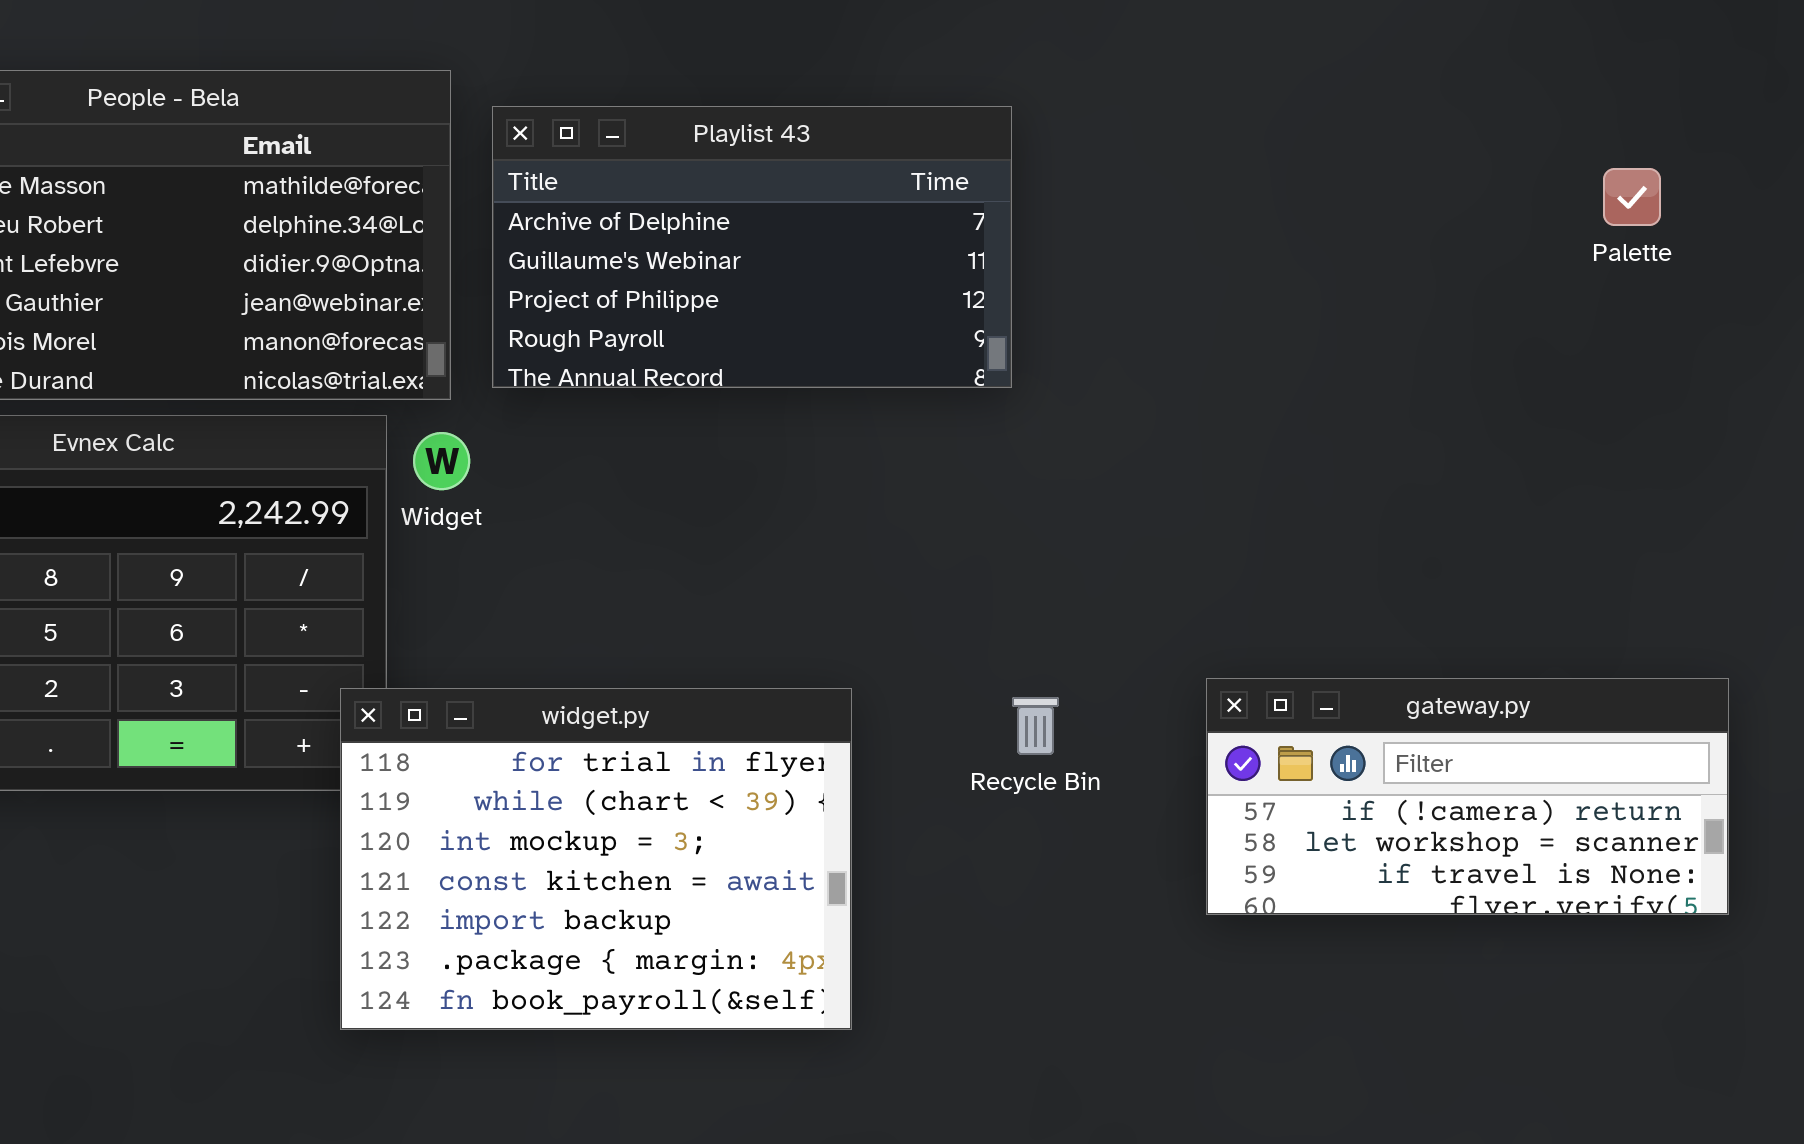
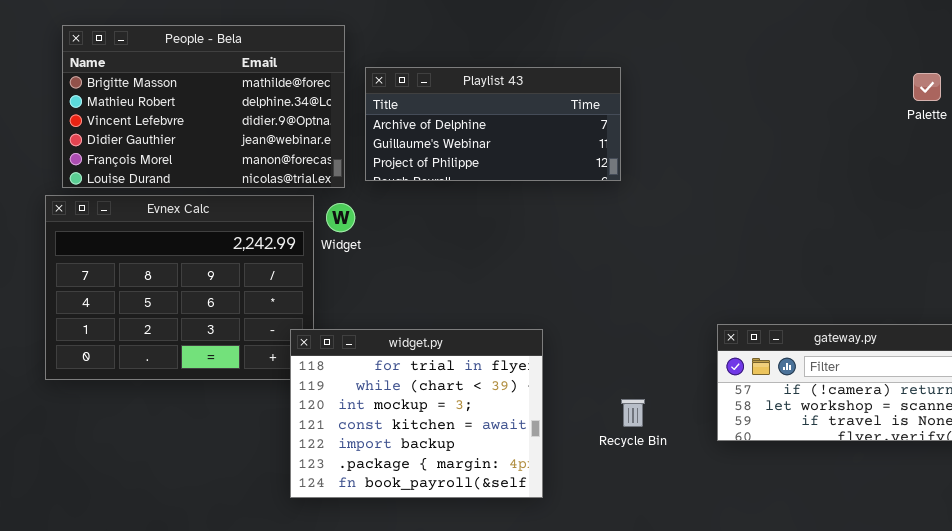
Playlist 43: [492,106,1012,388] -> [365,67,621,181], resized
Recycle Bin: [1012,697,1059,755] -> [621,399,645,427], moved

